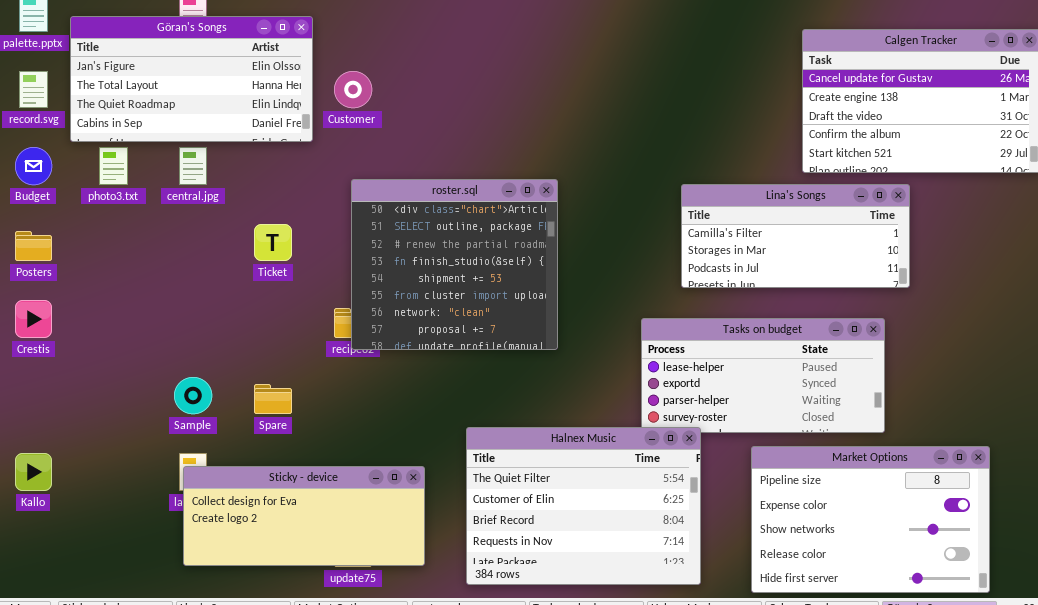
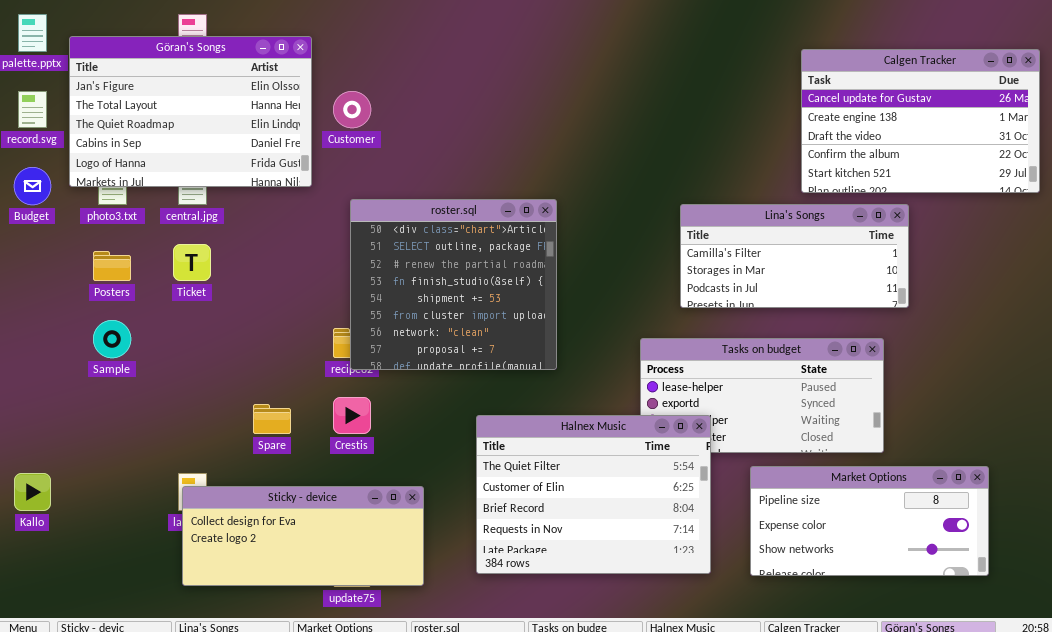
Göran's Songs: [70,16,313,142] -> [69,36,312,187], resized
Ticket: [254,224,292,261] -> [173,244,211,281], moved
Posters: [15,231,52,261] -> [93,251,131,281], moved
Crestis: [15,300,52,338] -> [333,397,371,434], moved
Sample: [174,377,212,414] -> [93,320,131,358], moved
Halnex Music: [466,427,701,585] -> [476,415,711,574], moved
Market Options: [751,446,990,593] -> [750,466,989,576], resized

